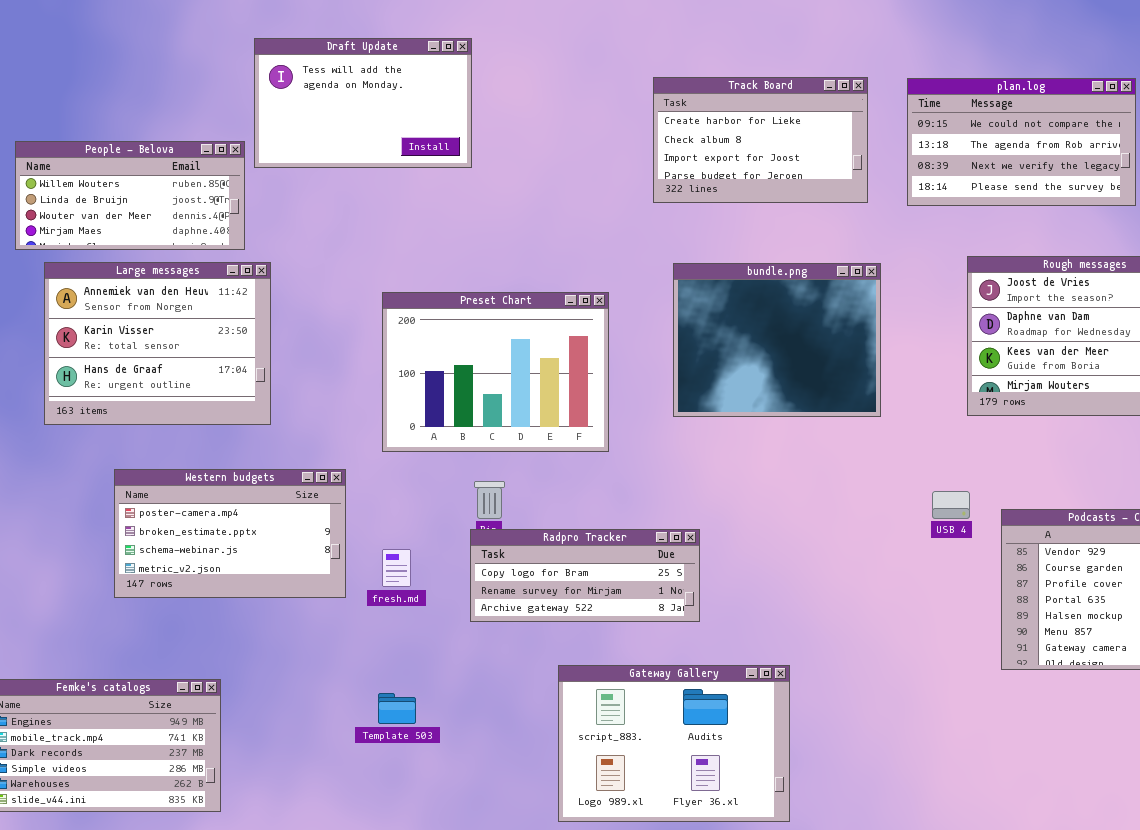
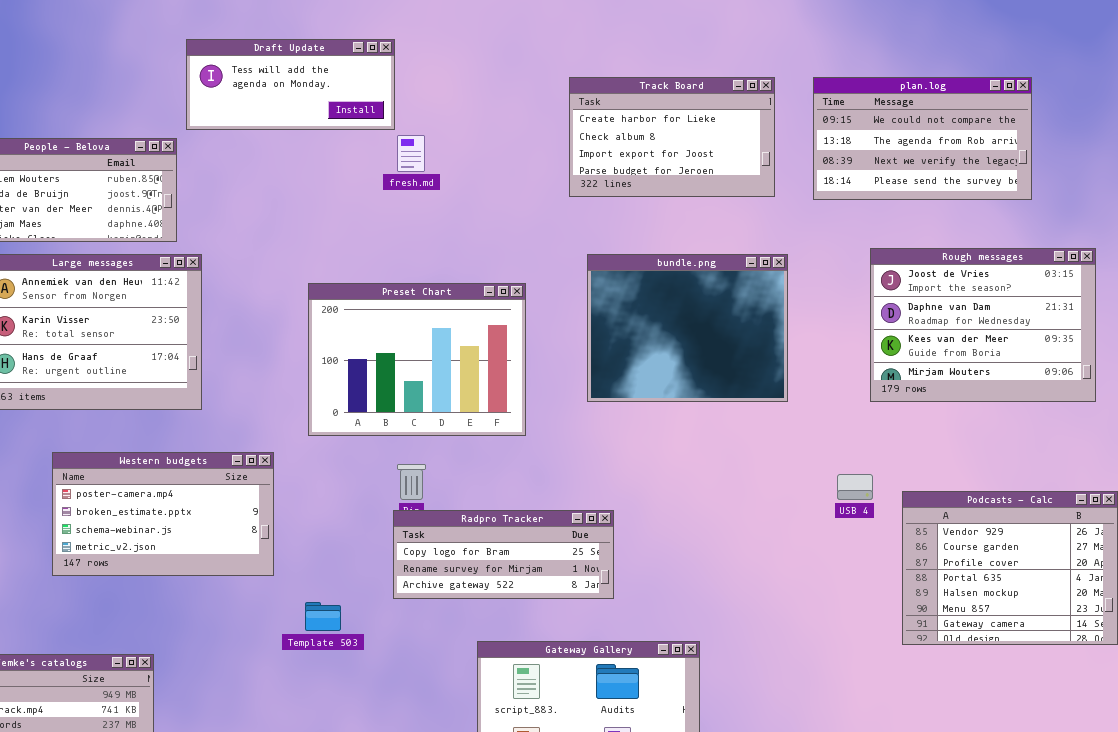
Draft Update: [254,38,472,168] -> [186,39,395,130], resized
fresh.md: [382,549,411,587] -> [397,135,425,172], moved
Template 503: [378,693,416,724] -> [305,602,341,631], moved

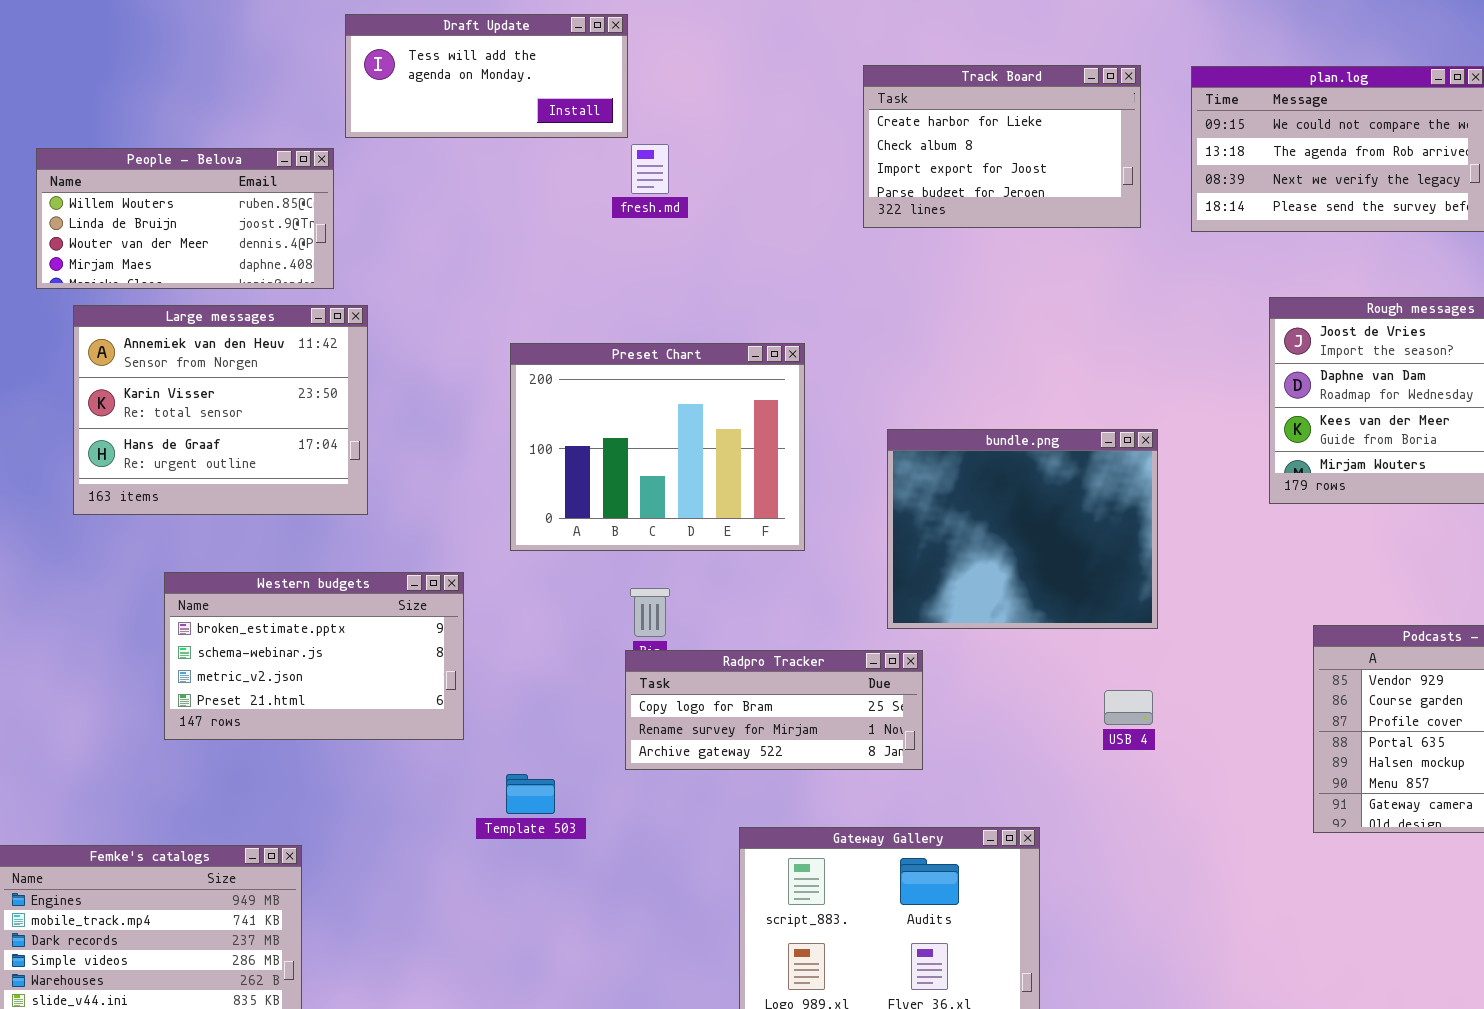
bundle.png: [587,254,788,402] -> [887,429,1158,629], moved
Western budgets: [52,452,274,576] -> [164,572,464,740], scrolled down 1 row
USB 4: [837,474,873,500] -> [1104,690,1153,725], moved

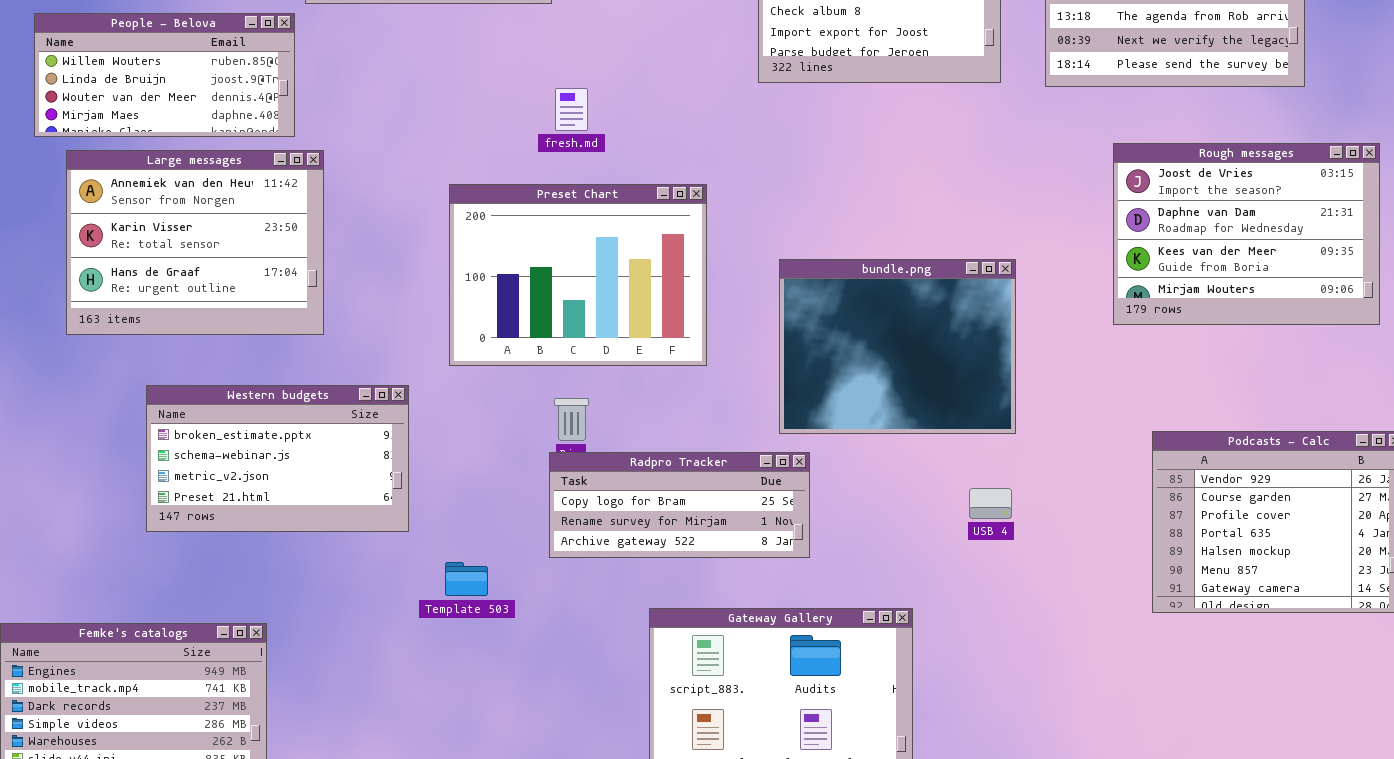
fresh.md: [631,144,669,194] -> [555,88,588,131], moved

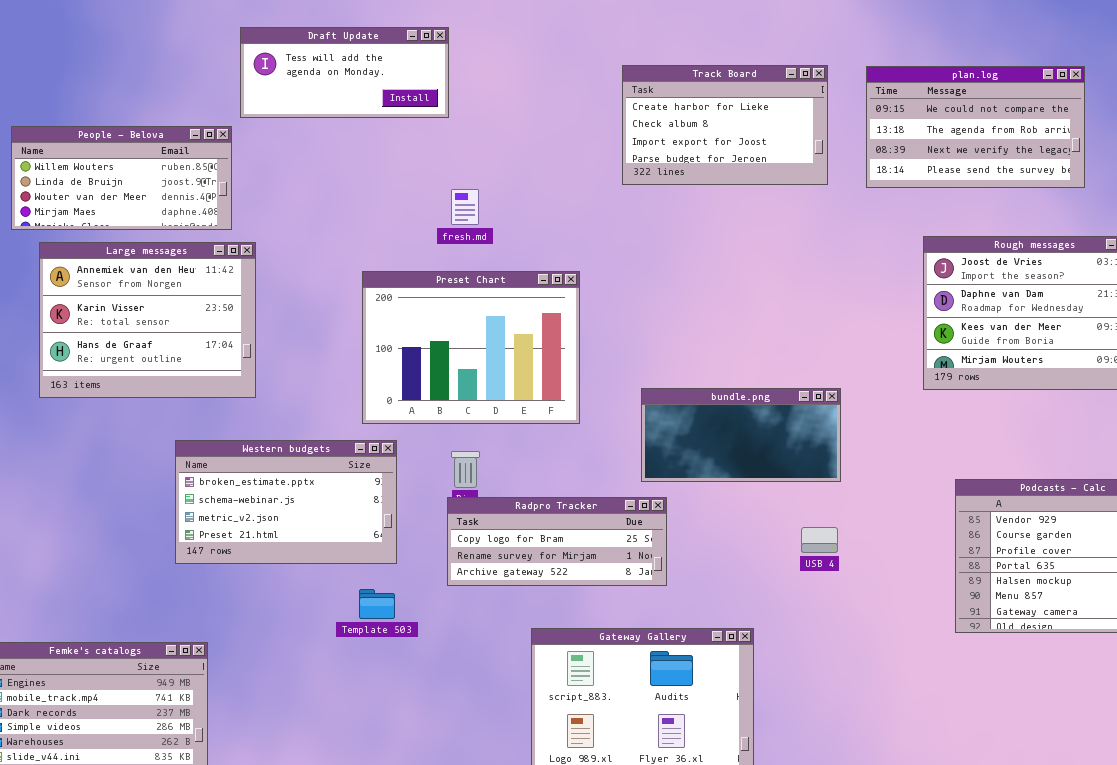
bundle.png: [779,259,1016,434] -> [641,388,841,482], resized
Western budgets: [146,385,409,532] -> [175,440,397,564], moved

